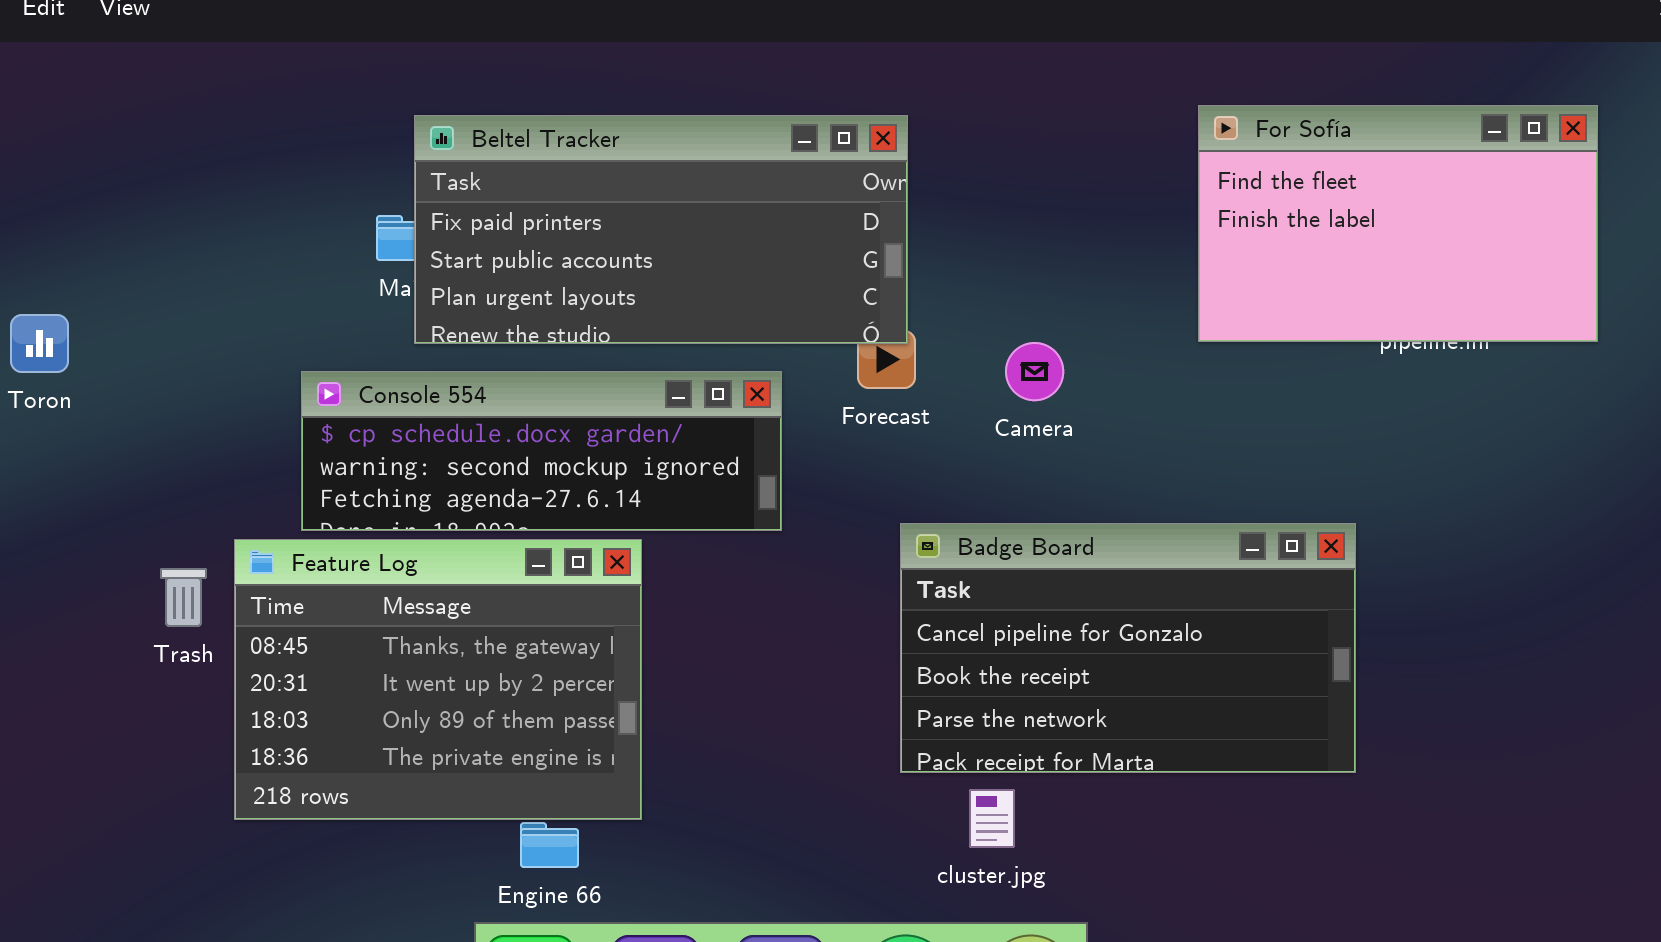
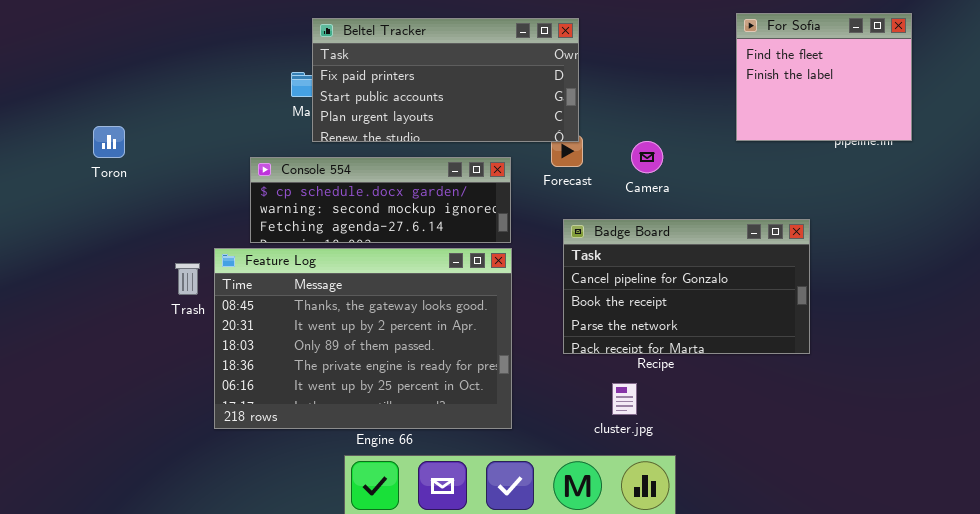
For Sofía: [1198,105,1598,342] -> [736,13,912,141], resized
Badge Board: [900,523,1356,773] -> [563,219,810,354], moved
Feature Log: [234,539,642,820] -> [214,248,512,429], resized

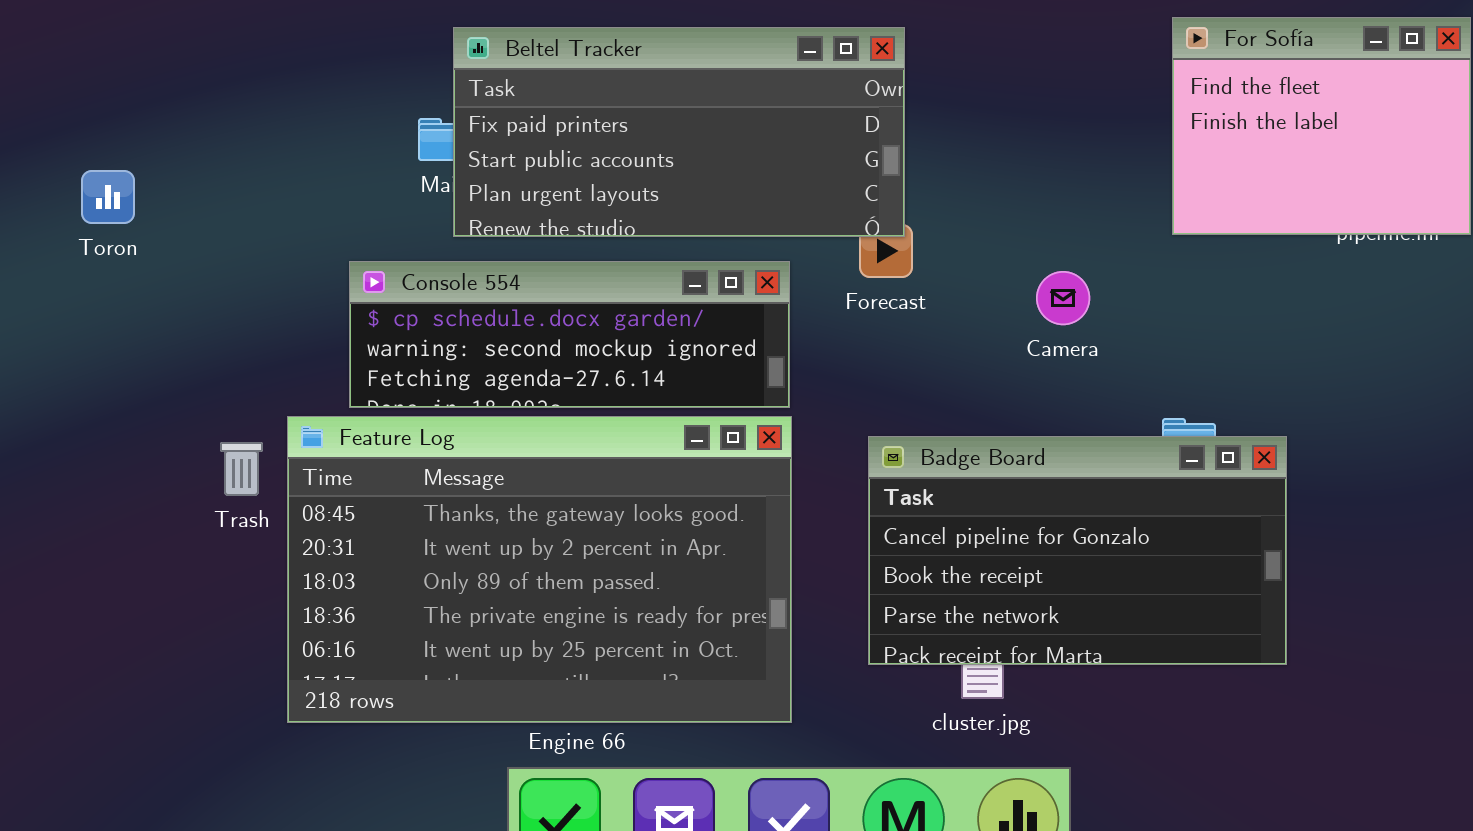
Toron: [93,126,125,158] -> [81,170,135,224], moved
Camera: [631,141,663,173] -> [1036,271,1090,325], moved
Badge Board: [563,219,810,354] -> [868,436,1287,665], moved

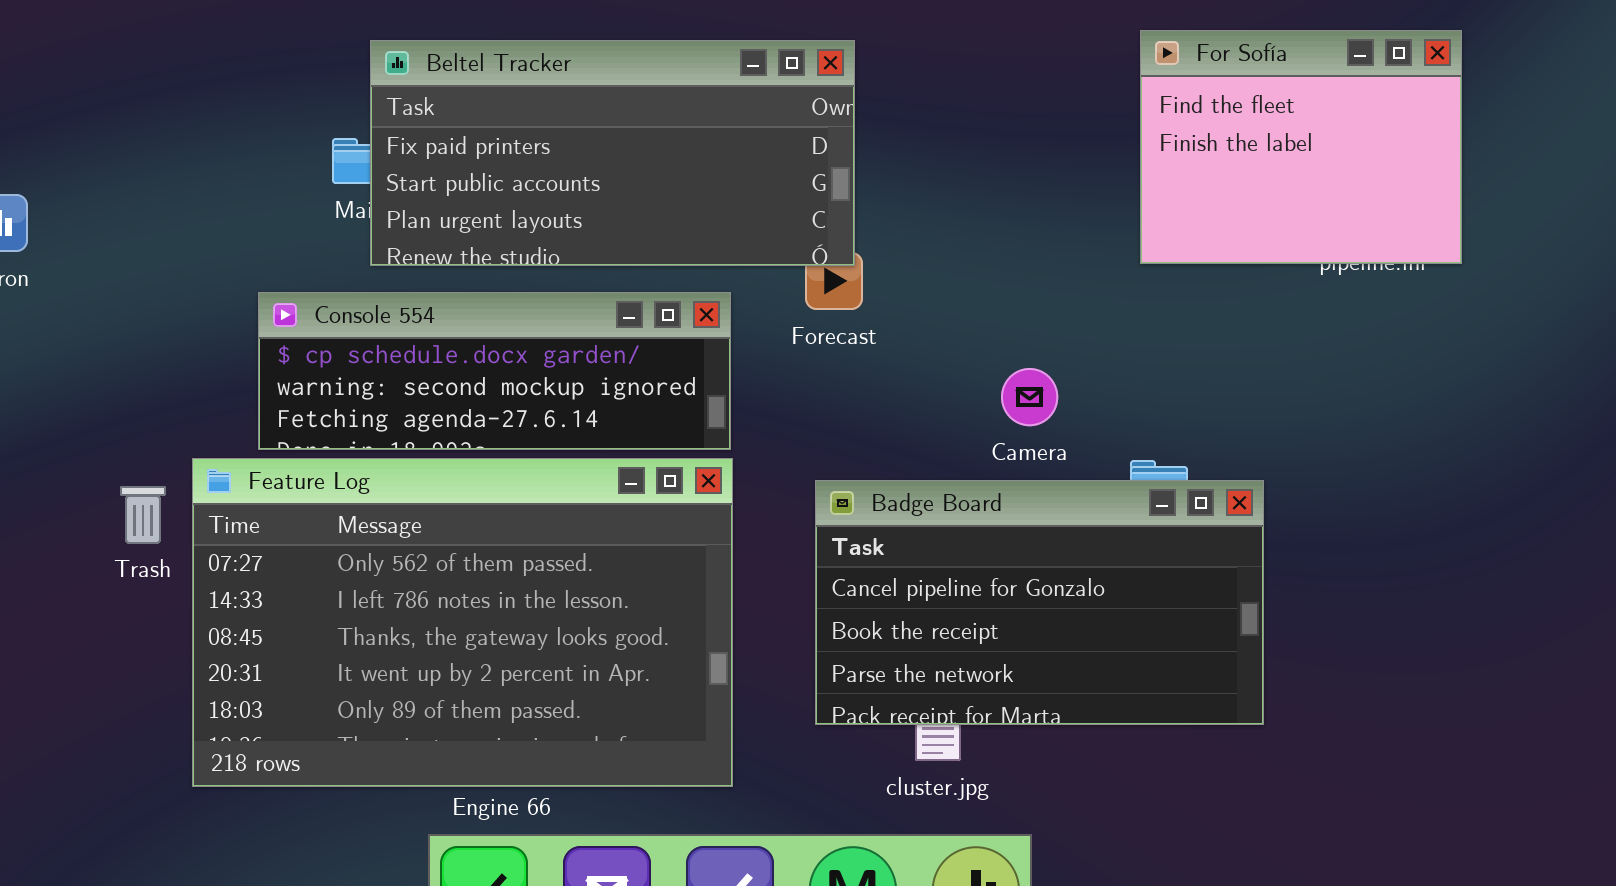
Camera: [1036,271,1090,325] -> [1001,368,1058,426], moved
Feature Log: [287,416,792,723] -> [192,458,733,787], scrolled up 2 rows

